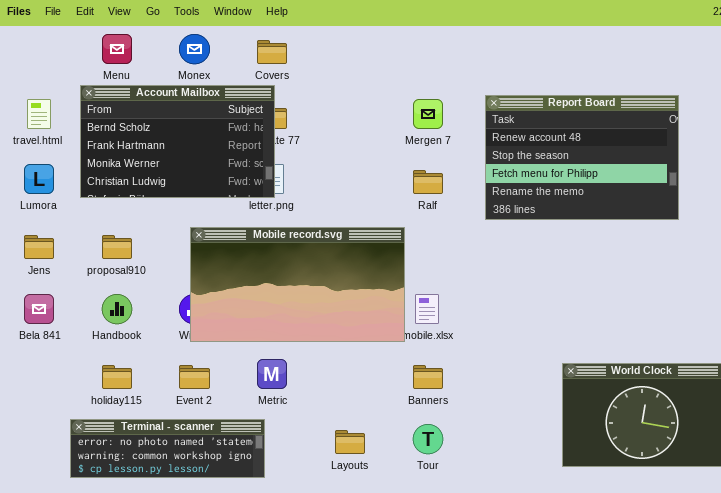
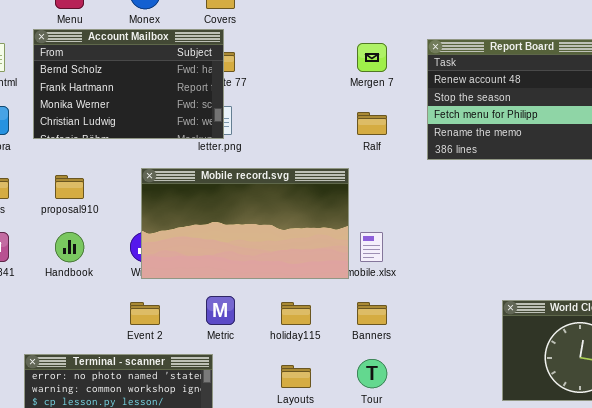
holiday115: [102,365,132,389] -> [281,302,311,325], moved

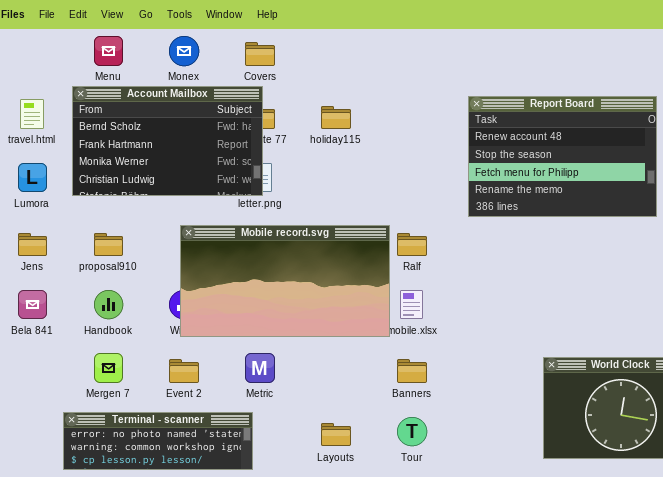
Mergen 7: [357,43,387,72] -> [94,353,123,383], moved
Ralf: [357,112,387,135] -> [397,233,427,256], moved
holiday115: [281,302,311,325] -> [321,106,351,129], moved

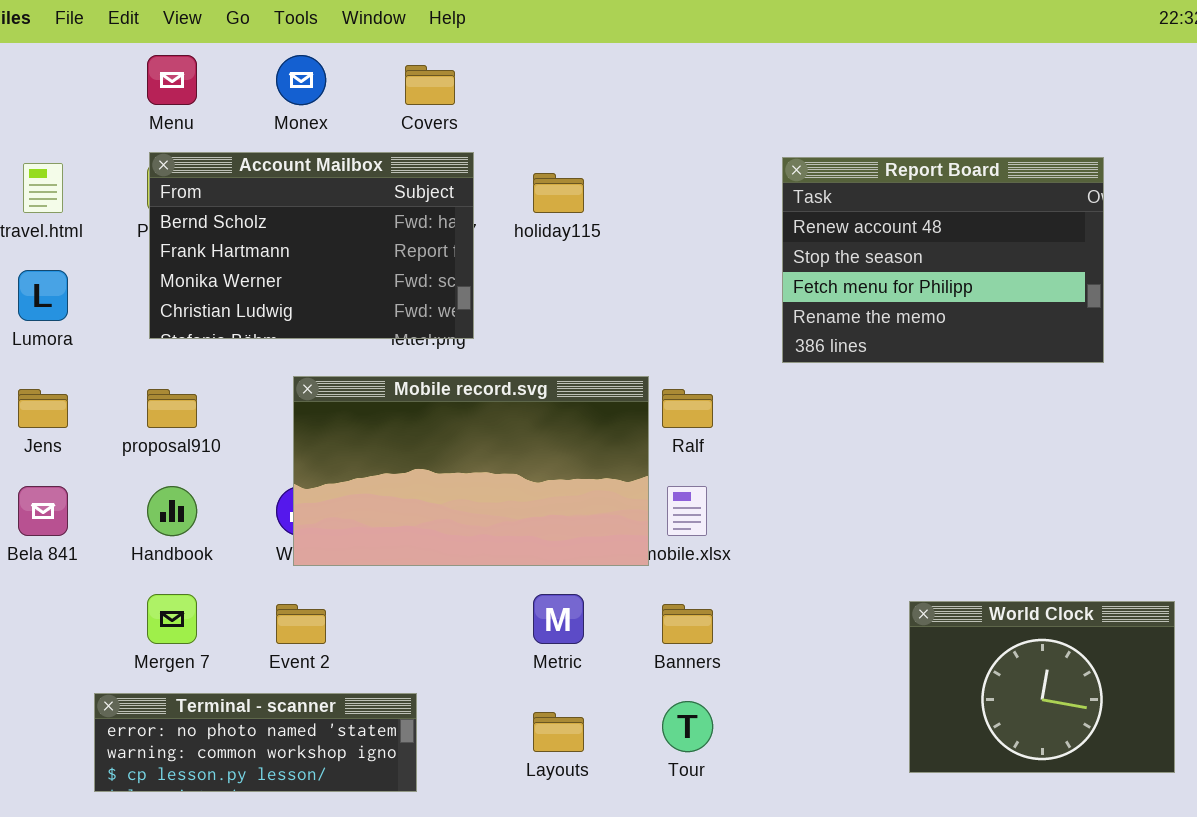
Account Mailbox: [72,86,263,196] -> [149,152,474,339], moved
Metric: [245,353,275,383] -> [533,594,584,644], moved

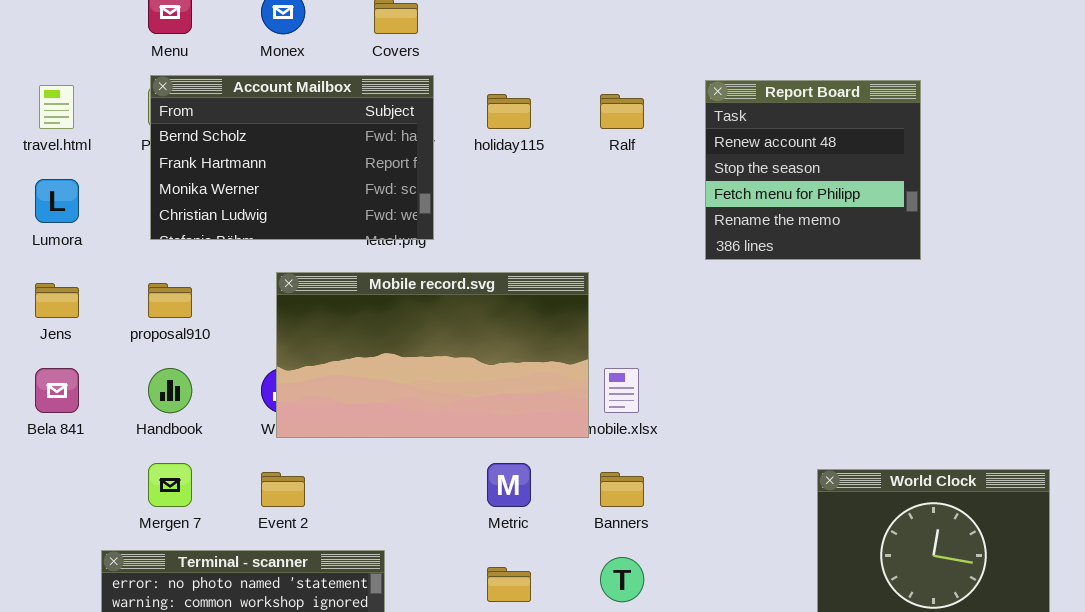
Report Board: [782,157,1104,363] -> [705,80,921,260], resized
Ralf: [662,389,713,428] -> [600,94,644,129], moved

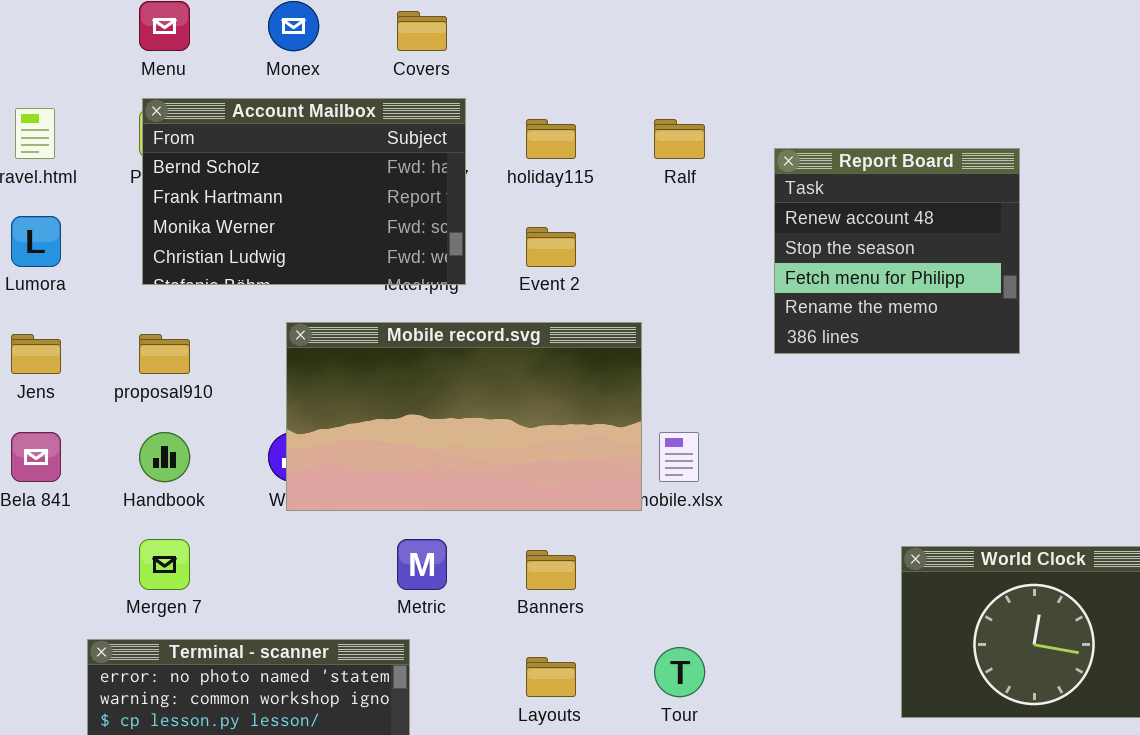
Report Board: [705,80,921,260] -> [774,148,1020,354], moved
Metric: [487,463,531,507] -> [397,539,447,590], moved
Event 2: [261,472,305,507] -> [526,227,576,267], moved
Banners: [600,472,644,507] -> [526,550,576,590], moved

